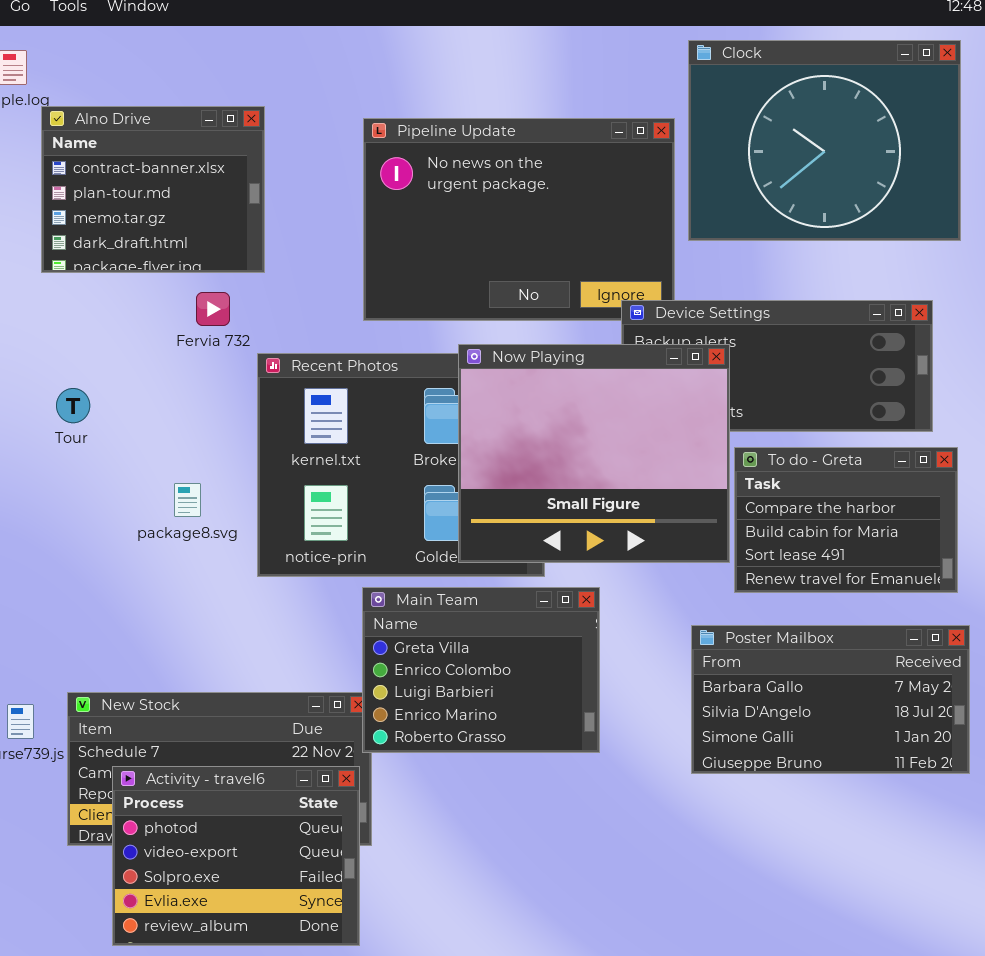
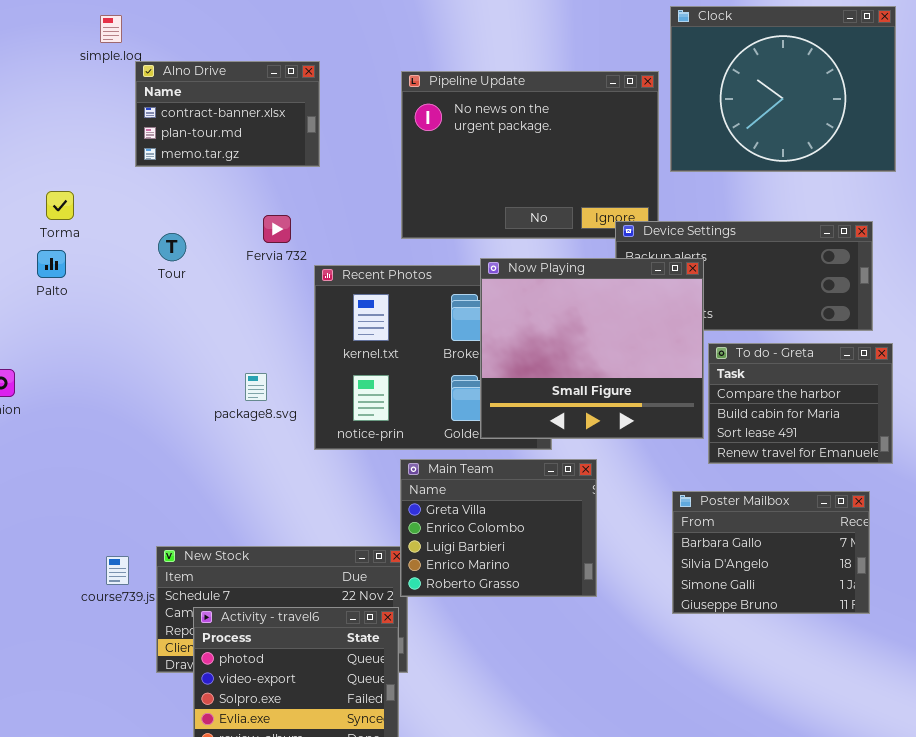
Alno Drive: [41,106,265,273] -> [135,61,320,167], resized
Tour: [56,388,90,423] -> [158,233,186,261], moved
Poster Mailbox: [691,625,970,774] -> [672,491,870,614], resized

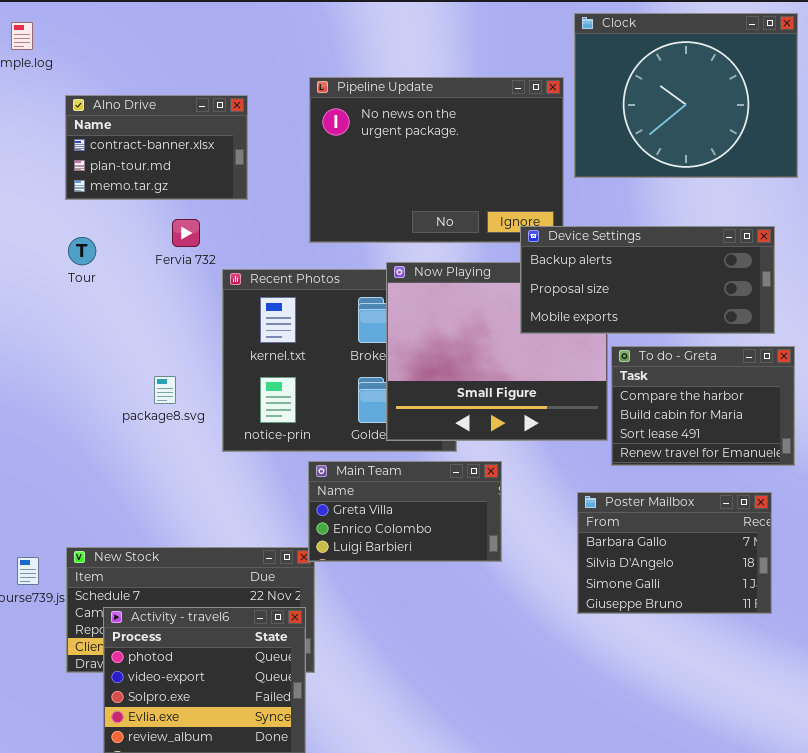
Alno Drive: [135,61,320,167] -> [65,95,248,200], moved
Device Settings: [615,221,873,331] -> [520,226,775,334], raised
Main Team: [400,459,597,597] -> [308,461,502,562], resized

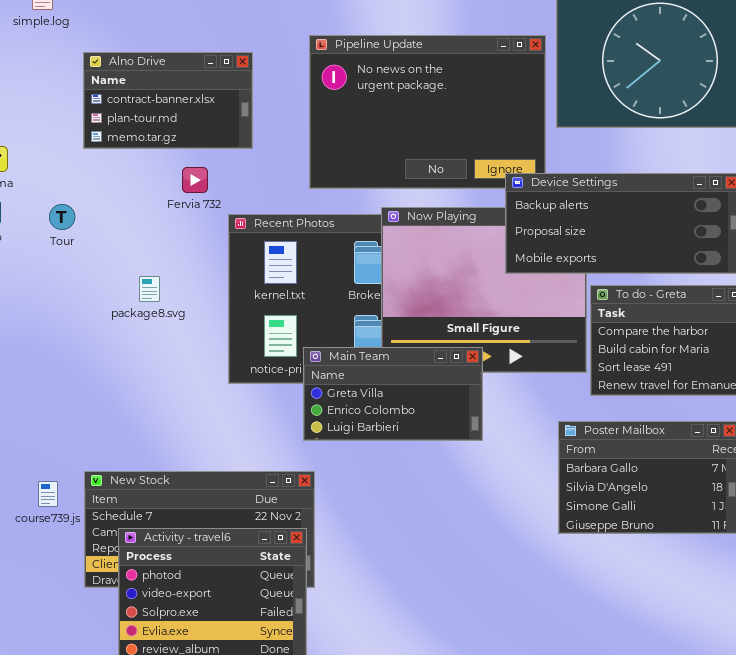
Tour: [68,237,96,265] -> [49,204,75,230], moved
package8.svg: [154,376,176,404] -> [139,276,160,302], moved
Main Team: [308,461,502,562] -> [303,347,483,441], moved

